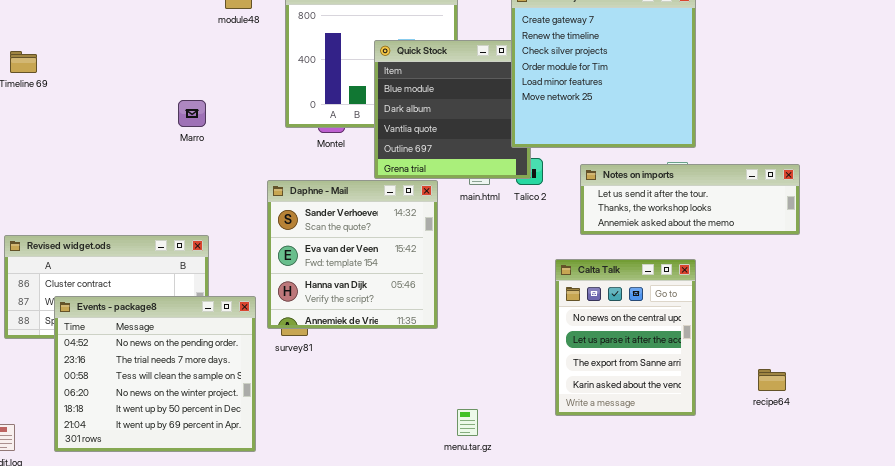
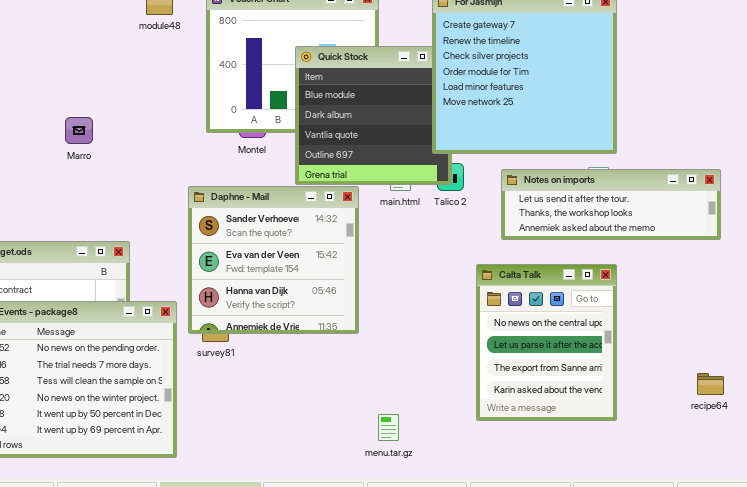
Marro: [178,100,206,127] -> [65,117,93,144], moved
recipe64: [758,369,786,391] -> [697,373,724,395], moved

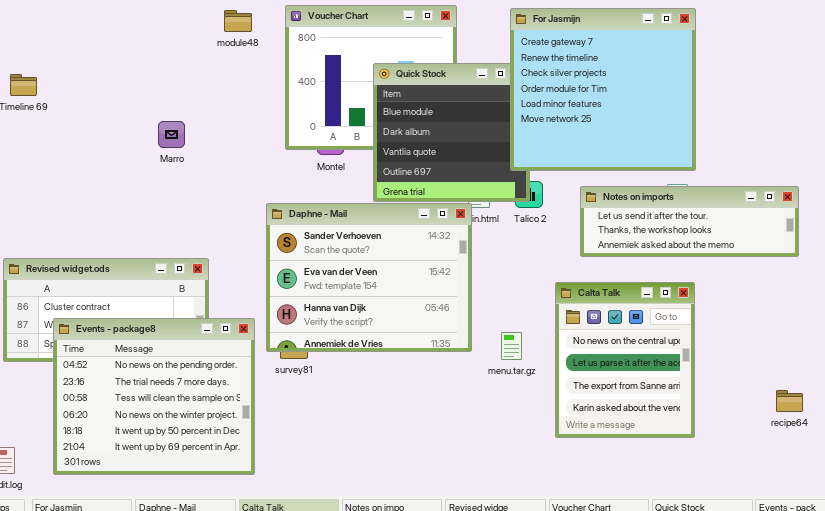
Marro: [65,117,93,144] -> [158,121,185,148], moved
Daphne - Mail: [188,186,359,334] -> [266,203,472,352], resized
menu.tar.gz: [378,414,399,441] -> [501,332,522,360], moved

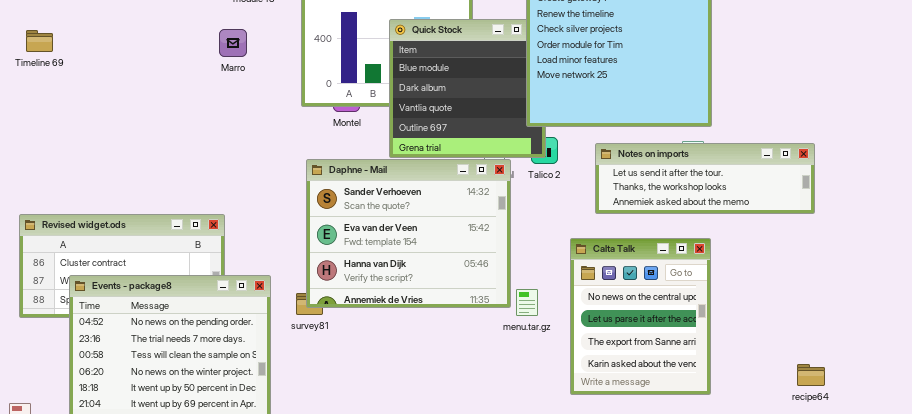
Marro: [158,121,185,148] -> [219,29,247,57], moved
Daphne - Mail: [266,203,472,352] -> [306,159,511,308], moved
recipe64: [776,390,803,412] -> [797,364,825,386], moved

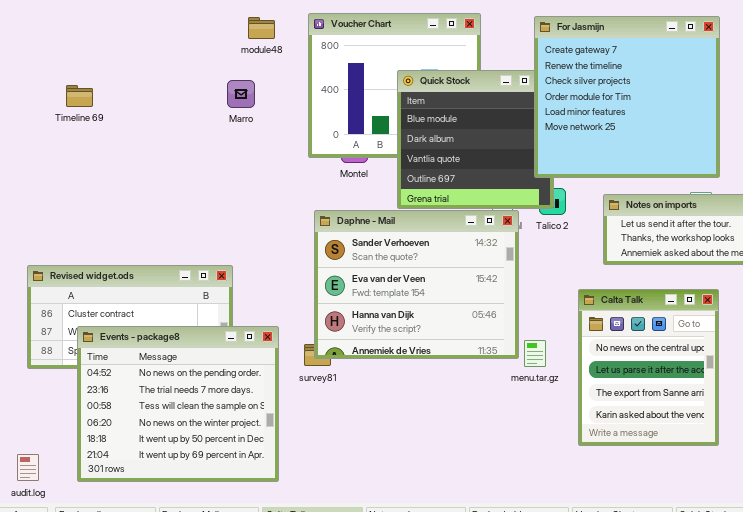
Timeline 69: [26,30,53,52] -> [66,85,93,107], moved

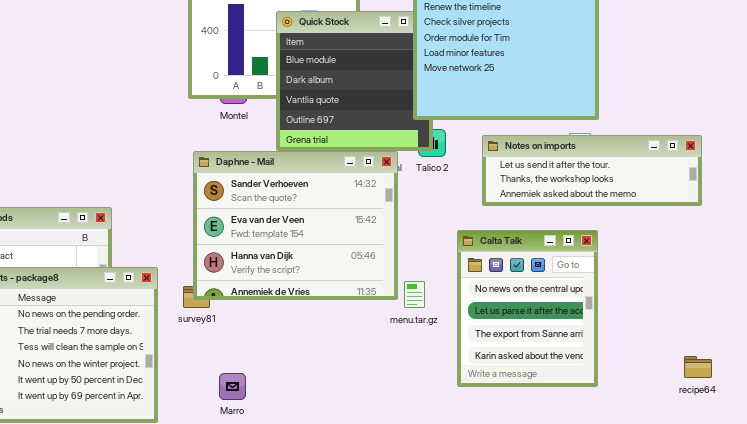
Marro: [227,80,255,108] -> [219,373,246,400], moved

